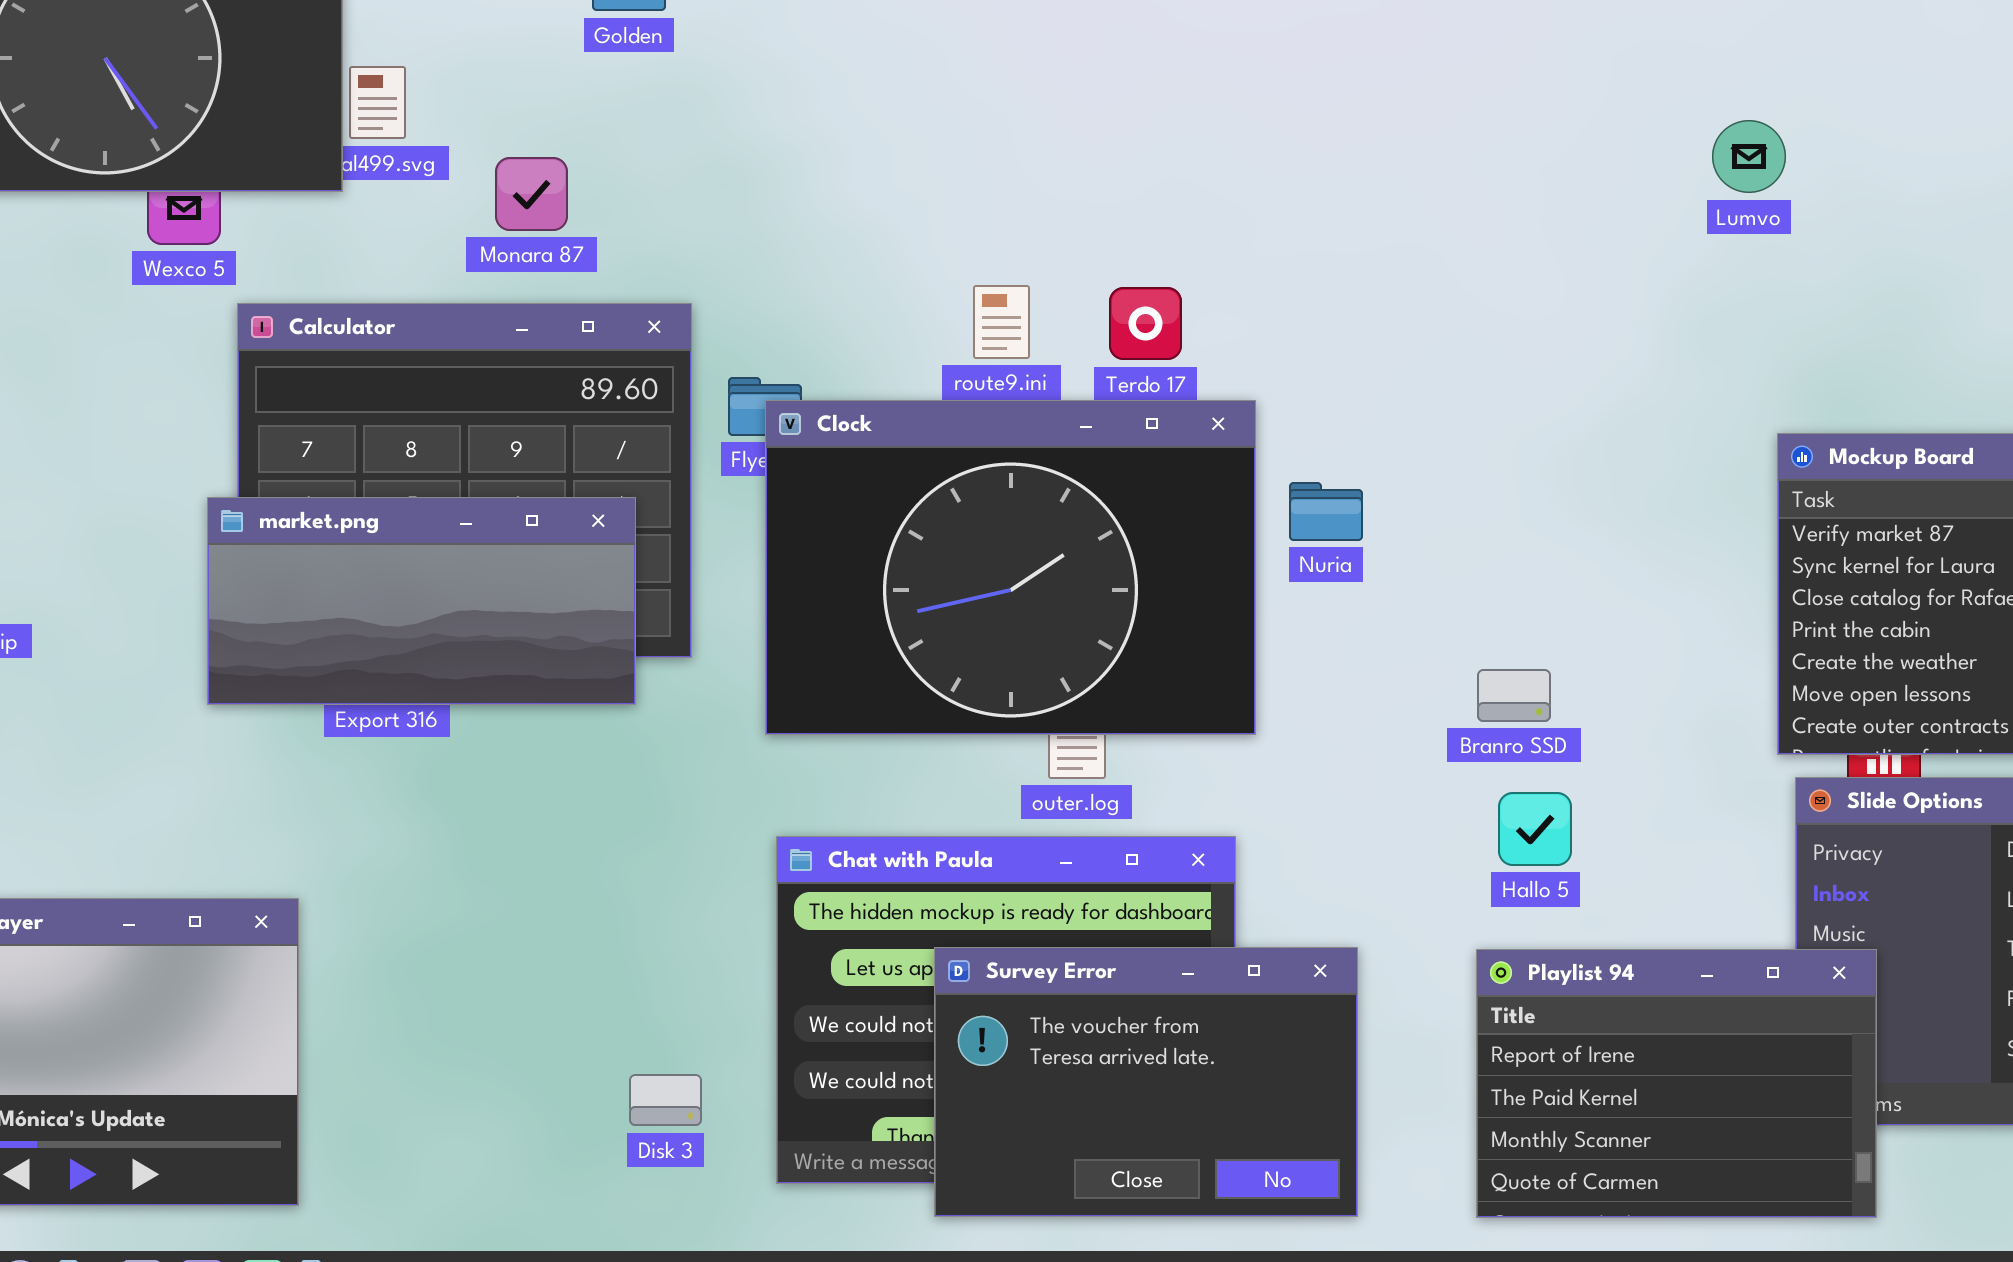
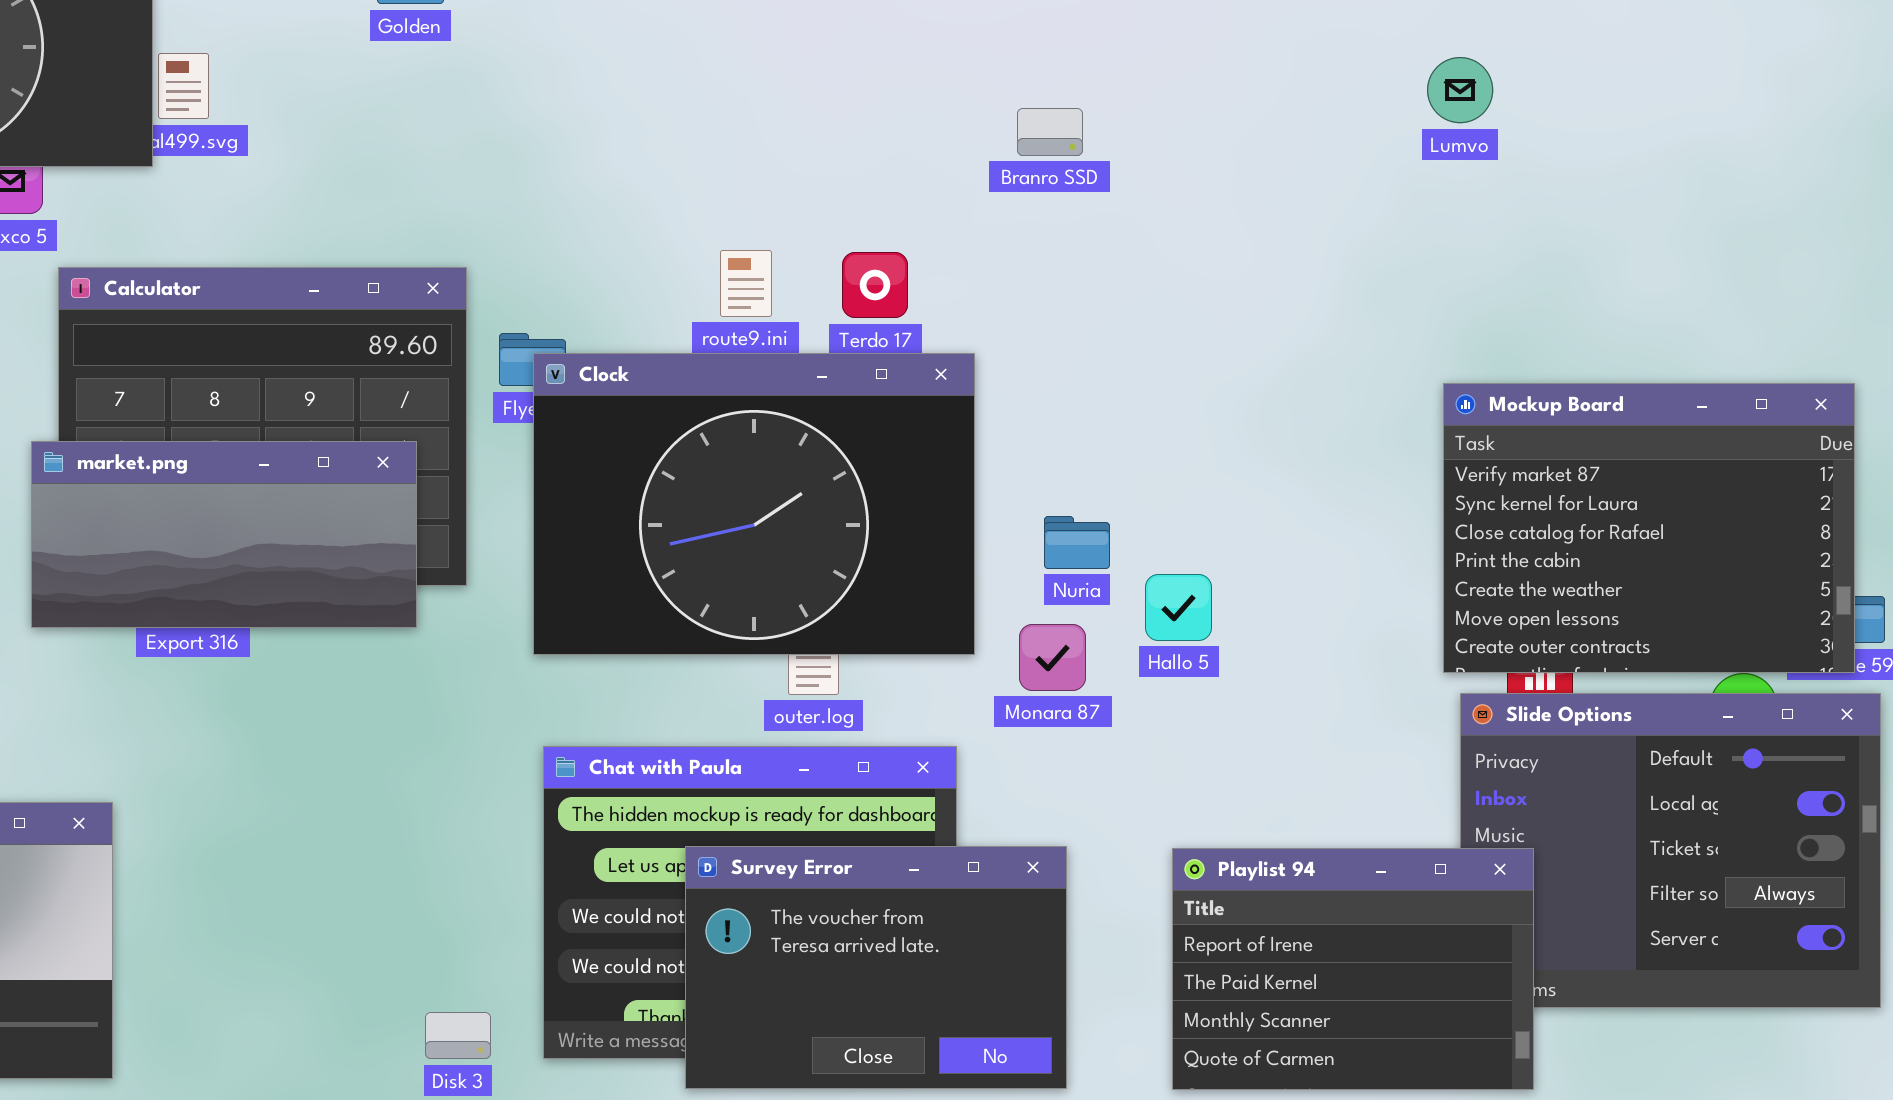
Lumvo: [1712,120,1786,193] -> [1427,57,1493,123], moved
Monara 87: [495,157,568,231] -> [1019,624,1086,691], moved
Nuria: [1289,482,1363,541] -> [1044,516,1110,569], moved
Branro SSD: [1477,669,1551,722] -> [1017,108,1083,156], moved
Hallo 5: [1498,792,1572,866] -> [1145,574,1212,641], moved
Disk 3: [629,1074,702,1126] -> [425,1012,491,1059], moved

